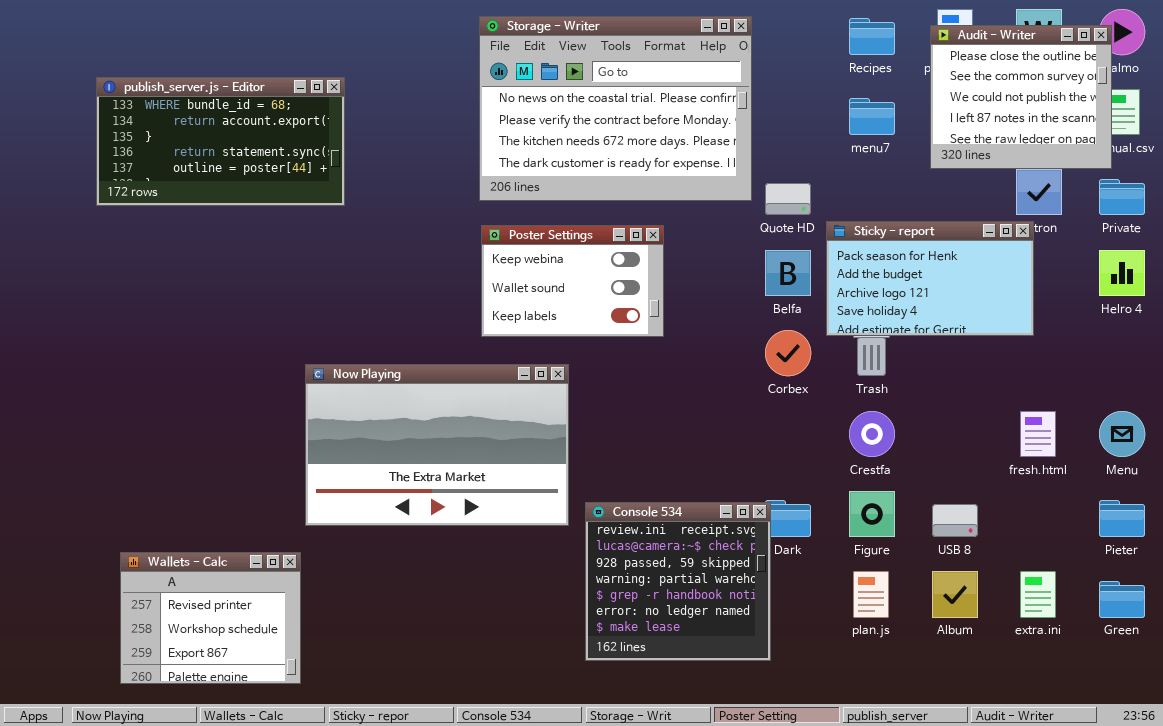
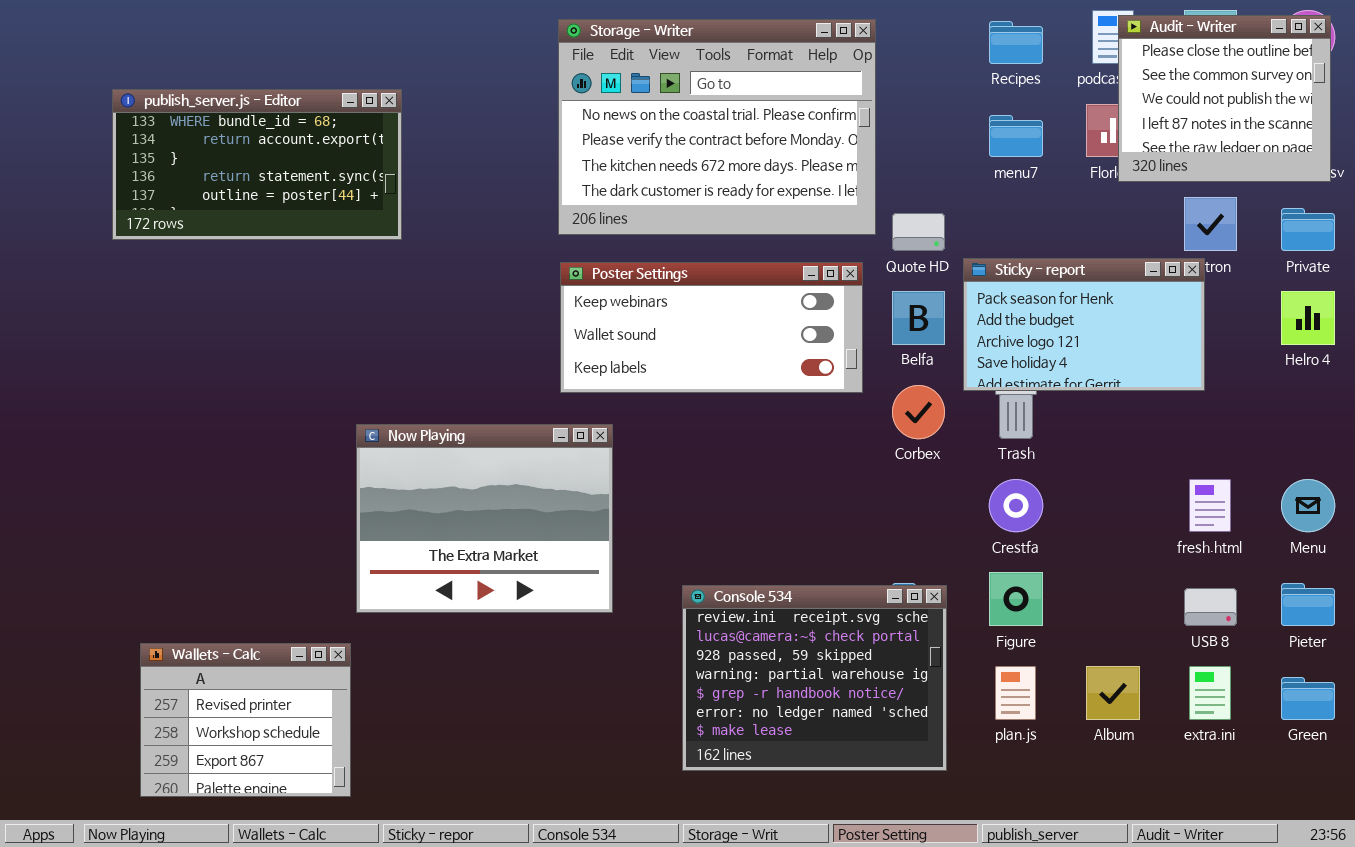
Audit - Writer: [930,25,1112,169] -> [1118,15,1331,182], moved
Poster Settings: [481,225,664,337] -> [560,262,863,393], resized
Now Playing: [305,364,569,526] -> [356,424,613,613], resized
Console 534: [585,502,771,661] -> [682,585,947,771], resized
USB 8: [932,504,978,537] -> [1184,588,1237,626], moved

